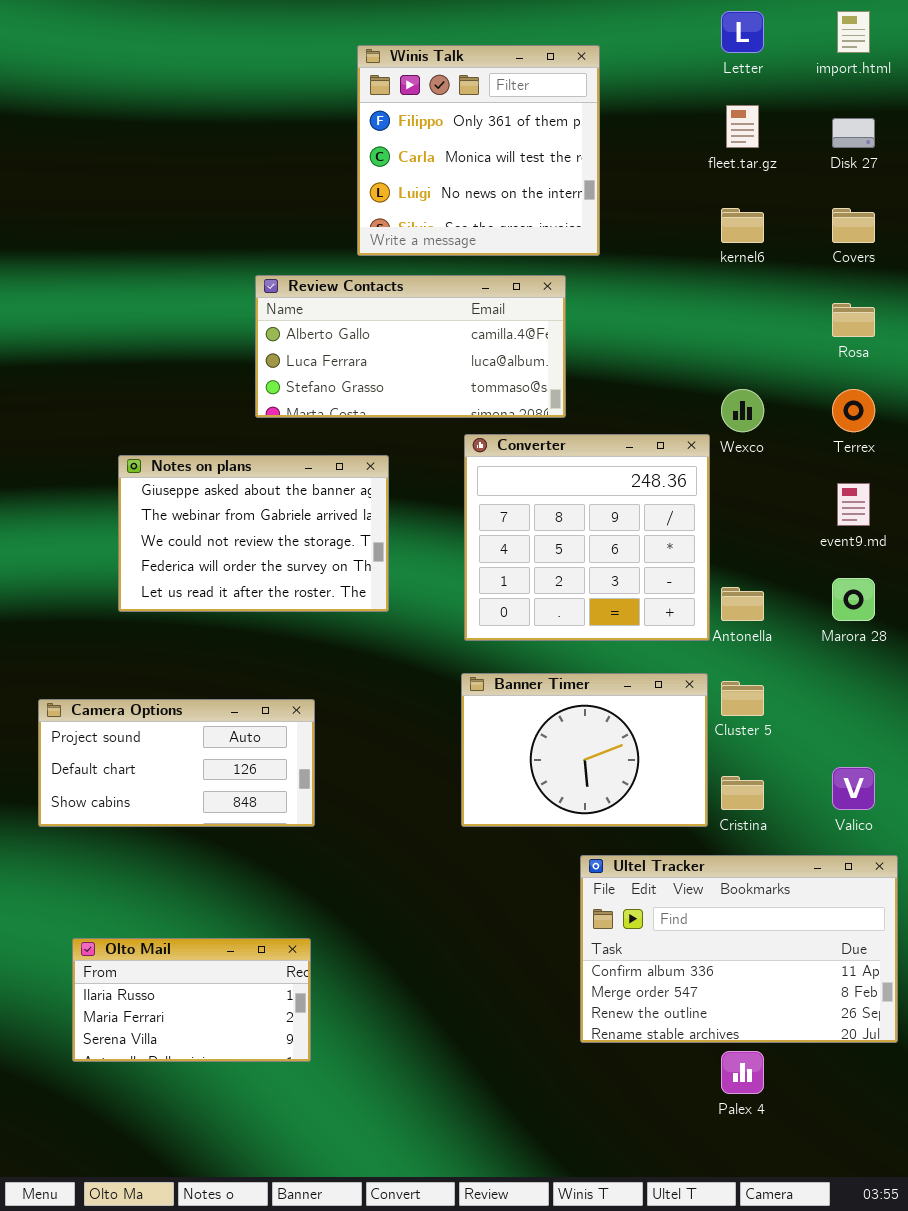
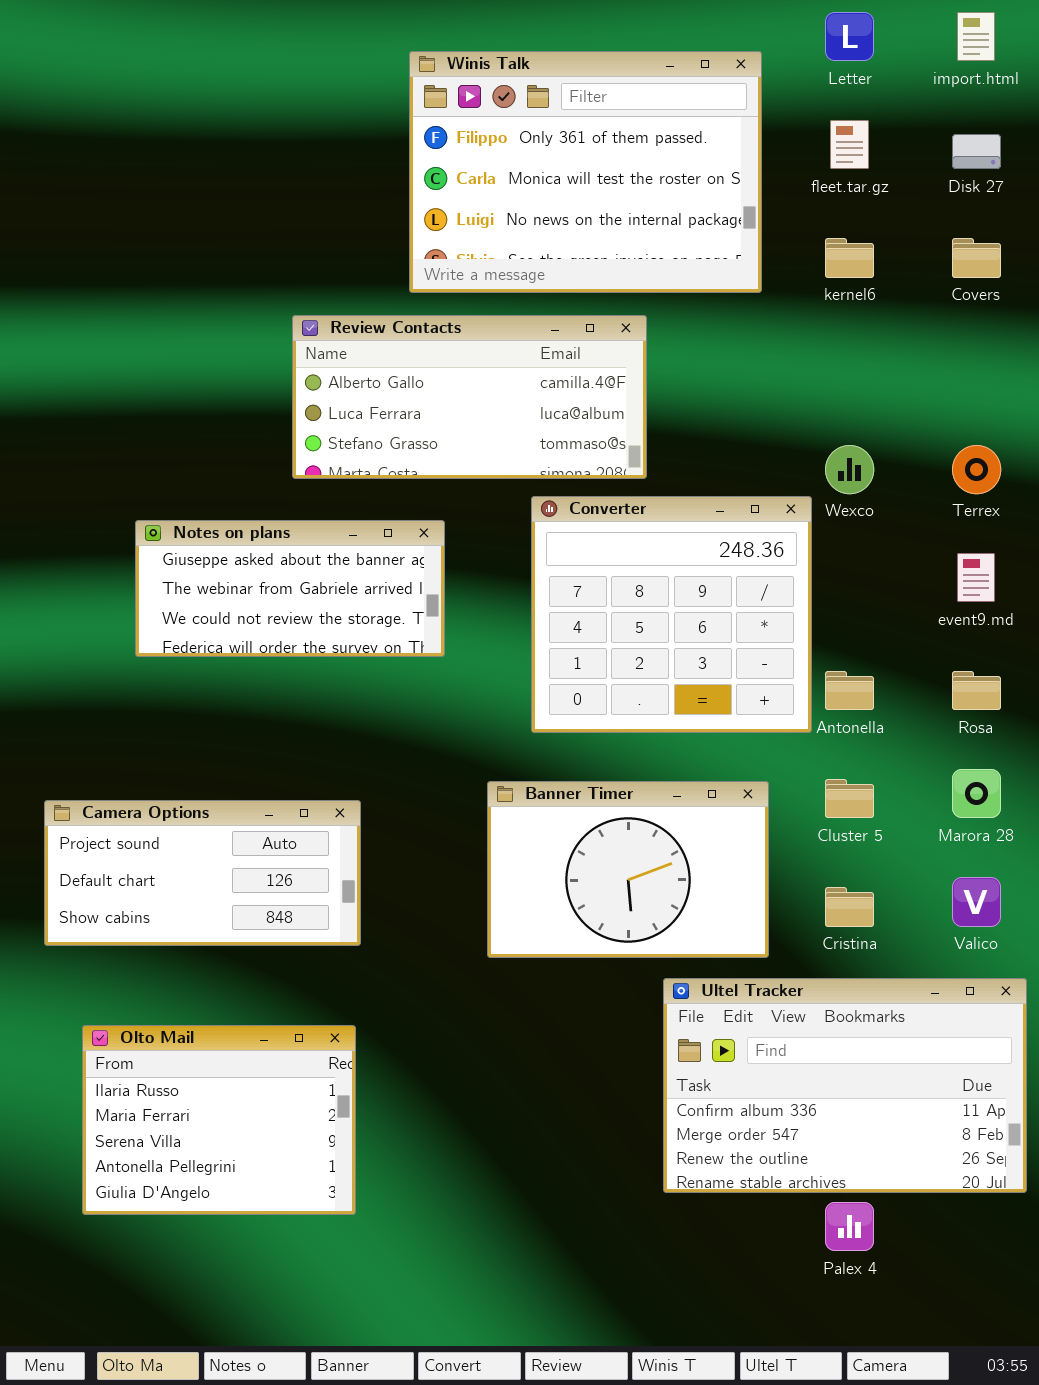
Winis Talk: [357,45,600,256] -> [409,51,762,293], resized
Rosa: [832,303,875,337] -> [952,671,1001,710], moved
Notes on plans: [118,455,389,612] -> [135,520,445,657], resized
Marora 28: [832,578,875,621] -> [952,769,1001,818], moved
Banner Timer: [461,673,708,827] -> [487,781,769,958], moved
Olto Mail: [72,938,311,1062] -> [82,1025,356,1215], resized

